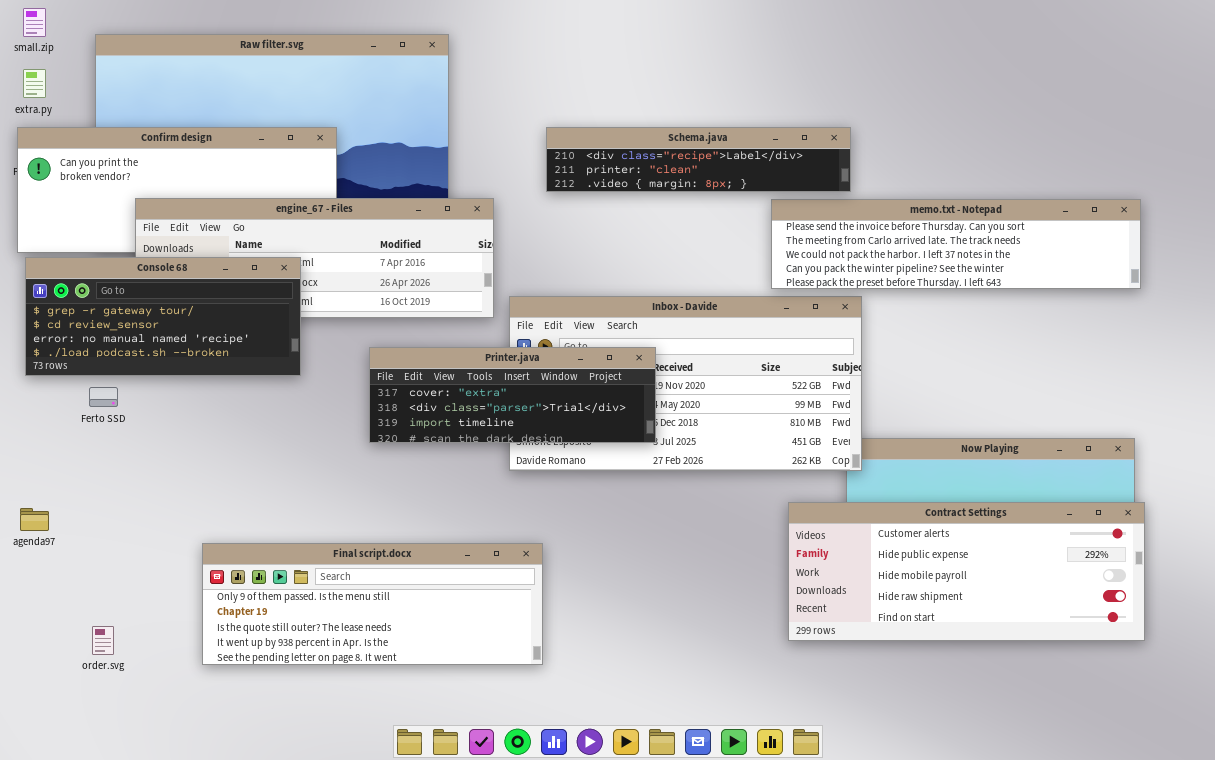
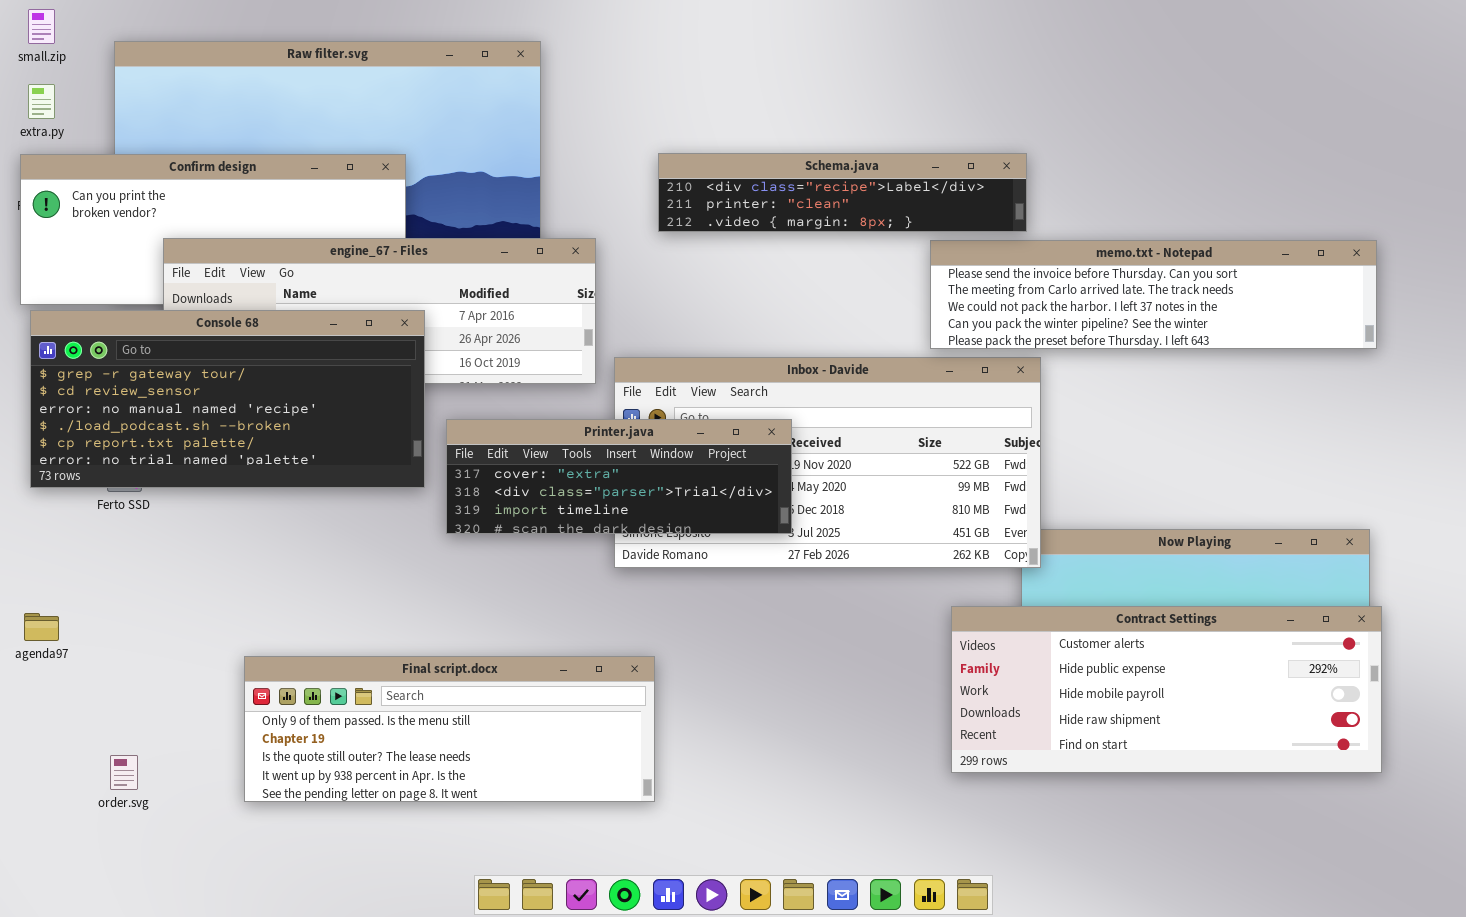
Console 68: [25,257,301,376] -> [30,310,425,488], resized

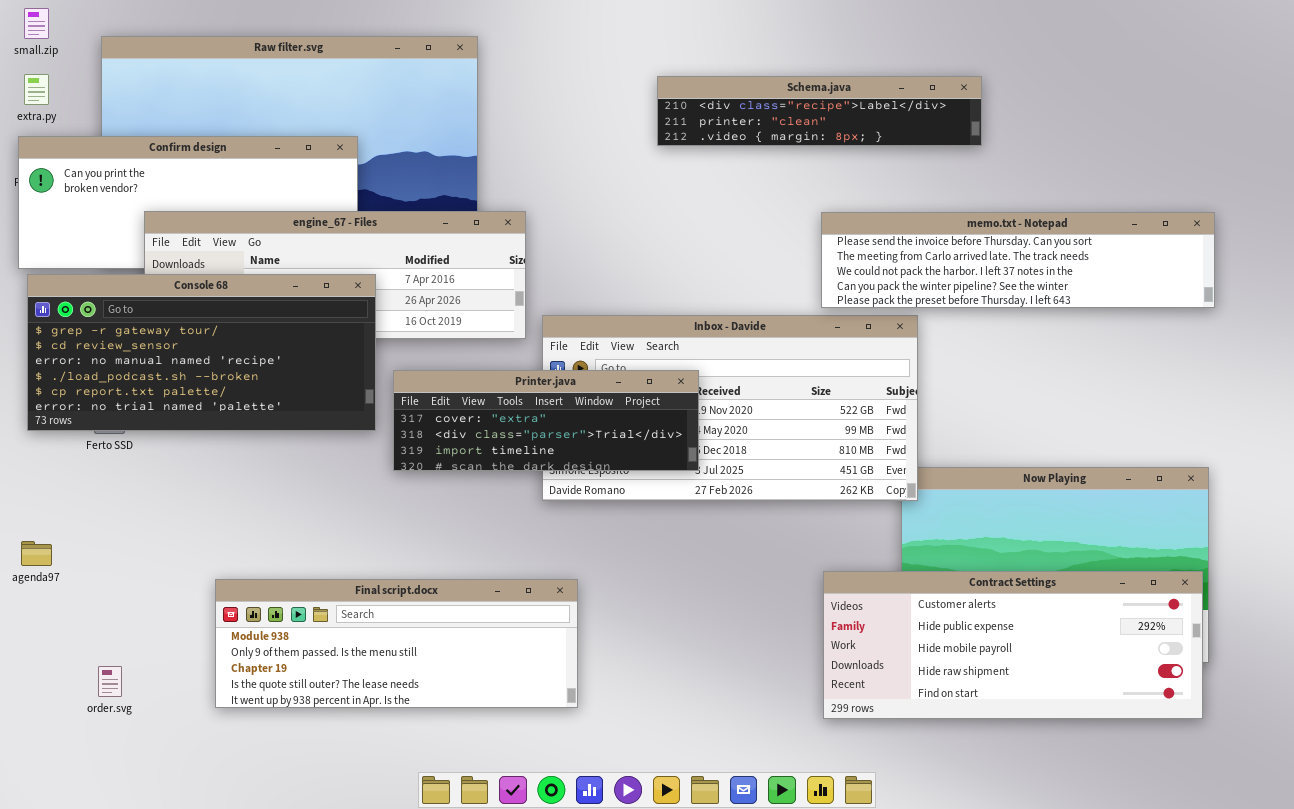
Schema.java: [658,153,1027,232] -> [657,76,982,146], moved
Contract Settings: [951,606,1382,773] -> [823,571,1203,719], moved
Final script.docx: [244,656,655,802] -> [215,579,578,708], scrolled up 1 row

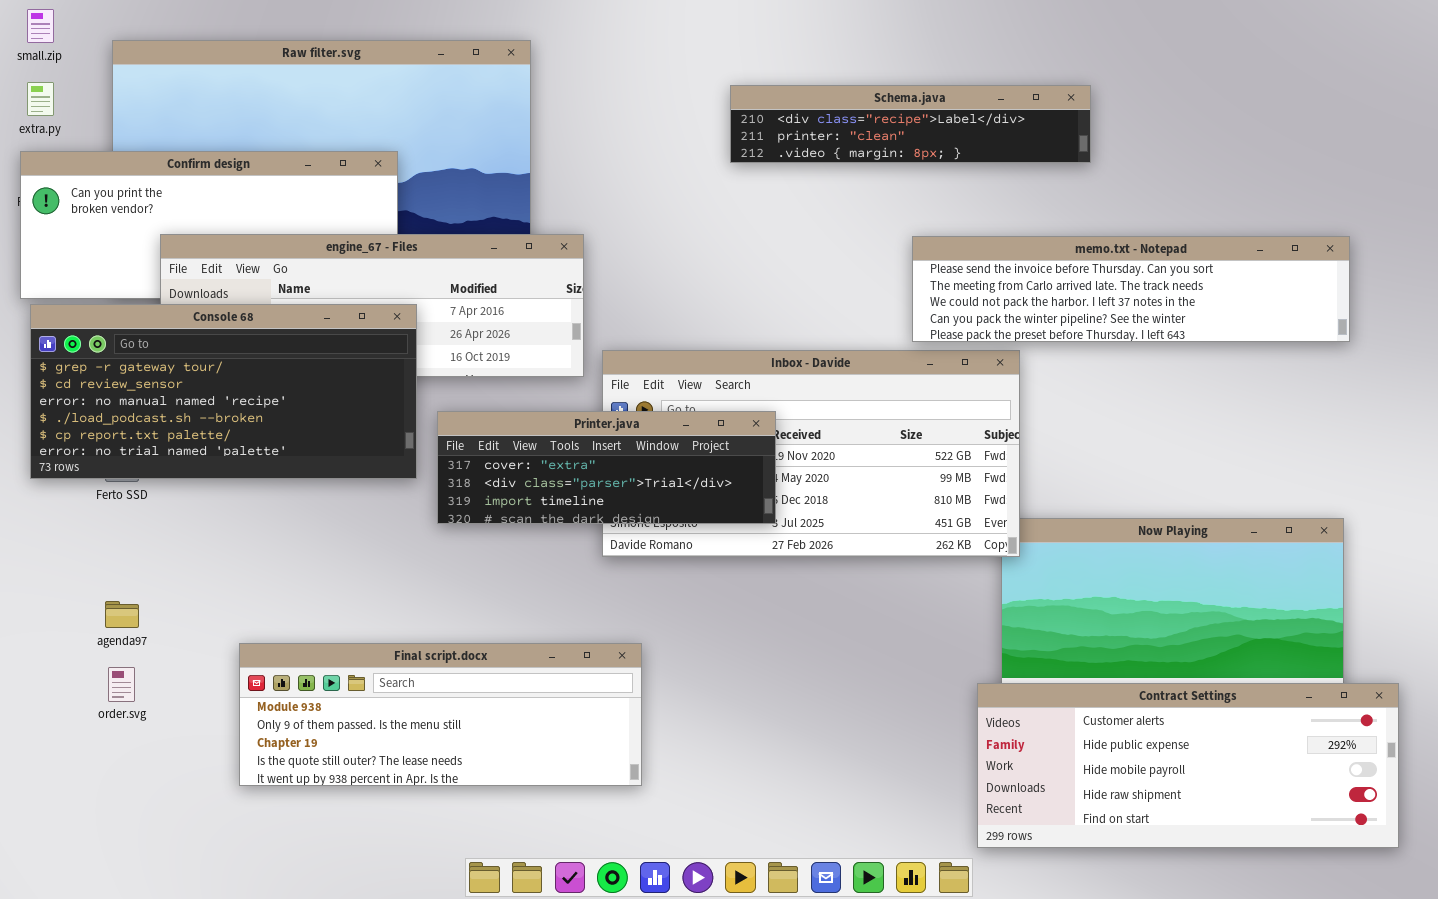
agenda97: [21,541,52,566] -> [105,601,139,628], moved
Contract Settings: [823,571,1203,719] -> [977,683,1399,848], moved
order.svg: [98,666,122,697] -> [108,667,135,702], moved

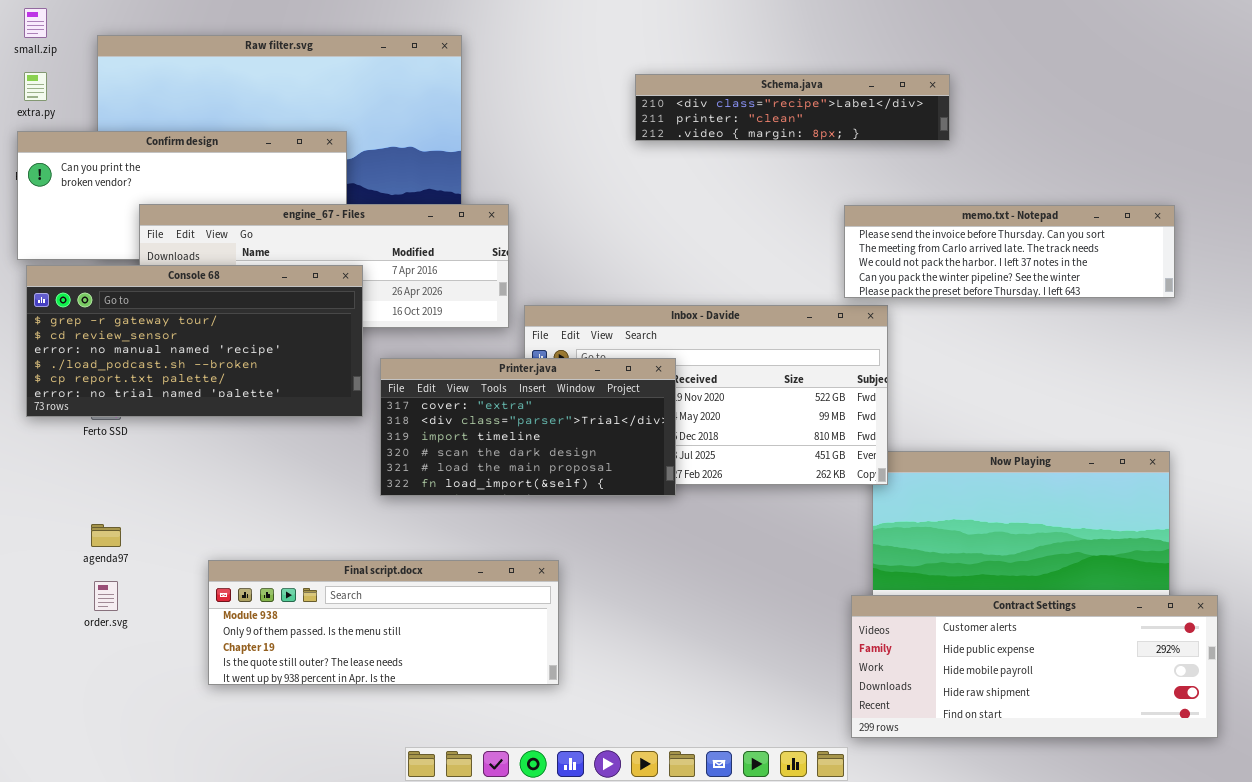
memo.txt - Notepad: [912,236,1350,342] -> [844,205,1175,298], resized
Printer.java: [437,411,776,524] -> [380,358,676,496], resized

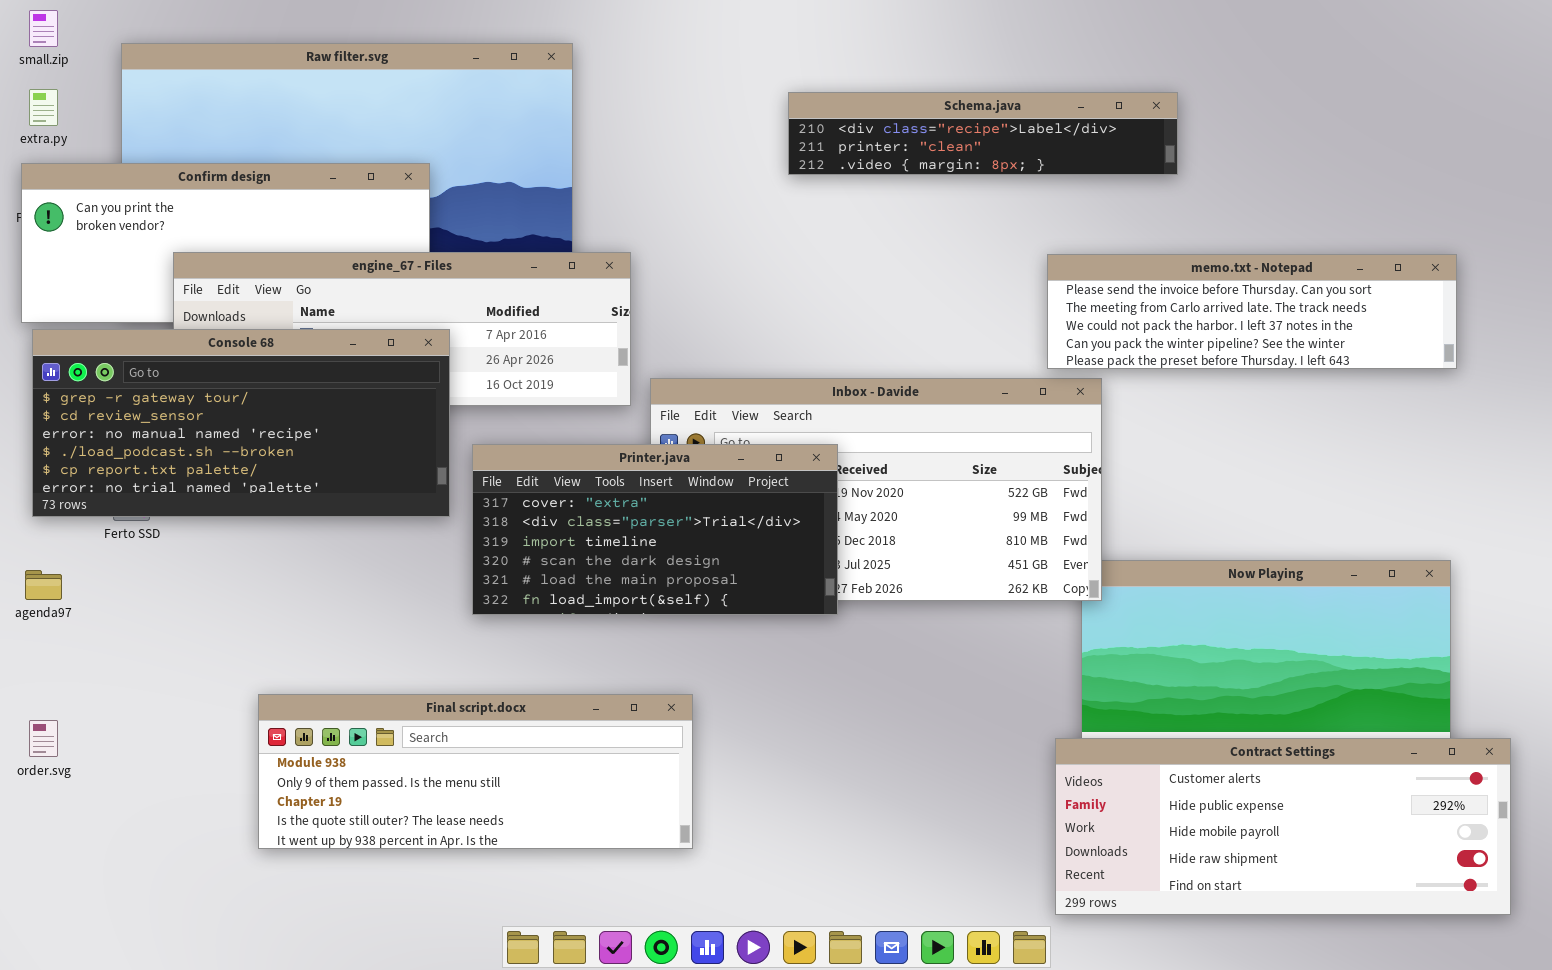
agenda97: [91,524,121,547] -> [25,570,62,600], moved
order.svg: [94,581,118,611] -> [29,720,58,757], moved

